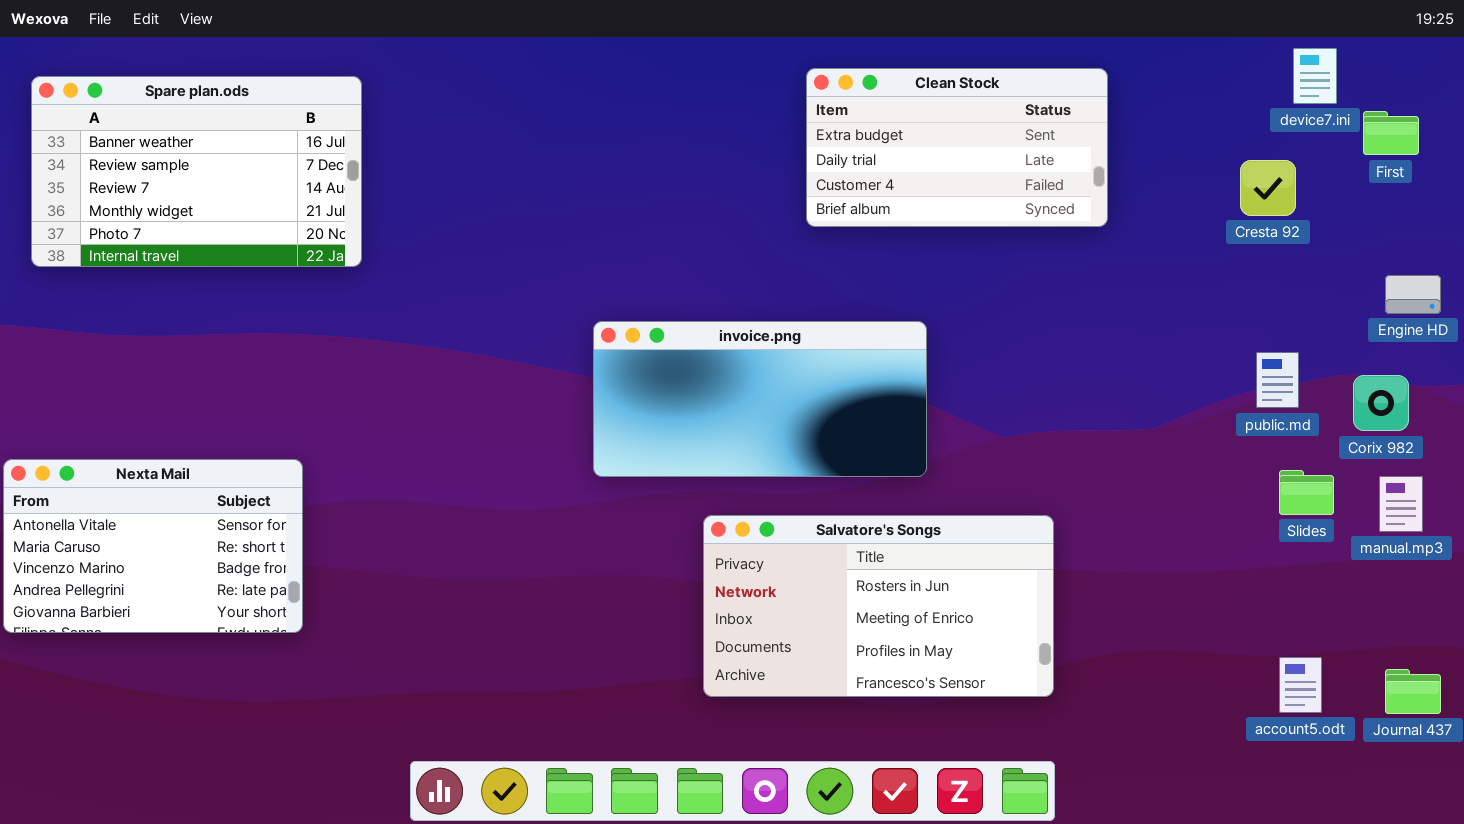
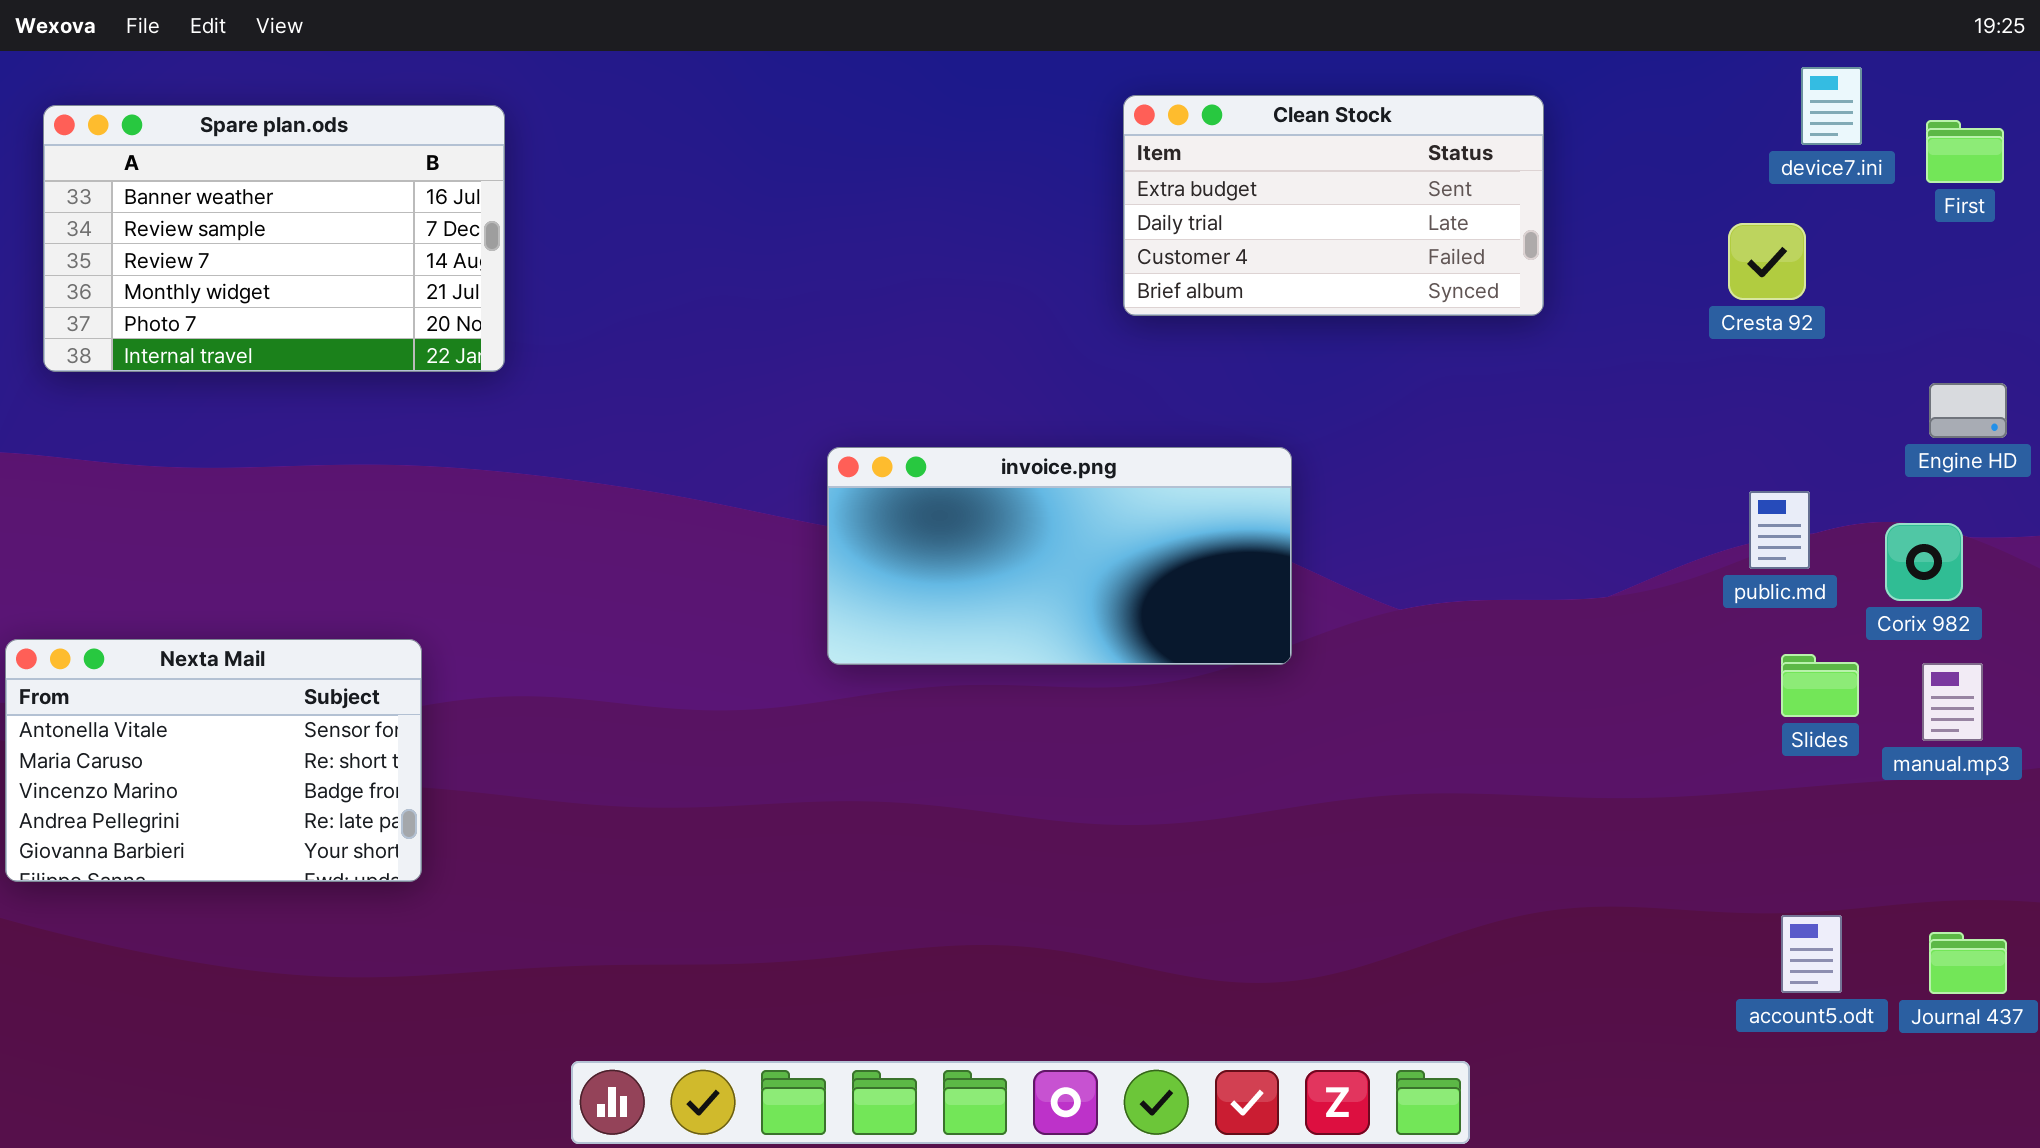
First: [1363,111,1419,155] -> [1926,120,2004,183], moved
Salvatore's Songs: [703,515,1054,697] -> none, closed

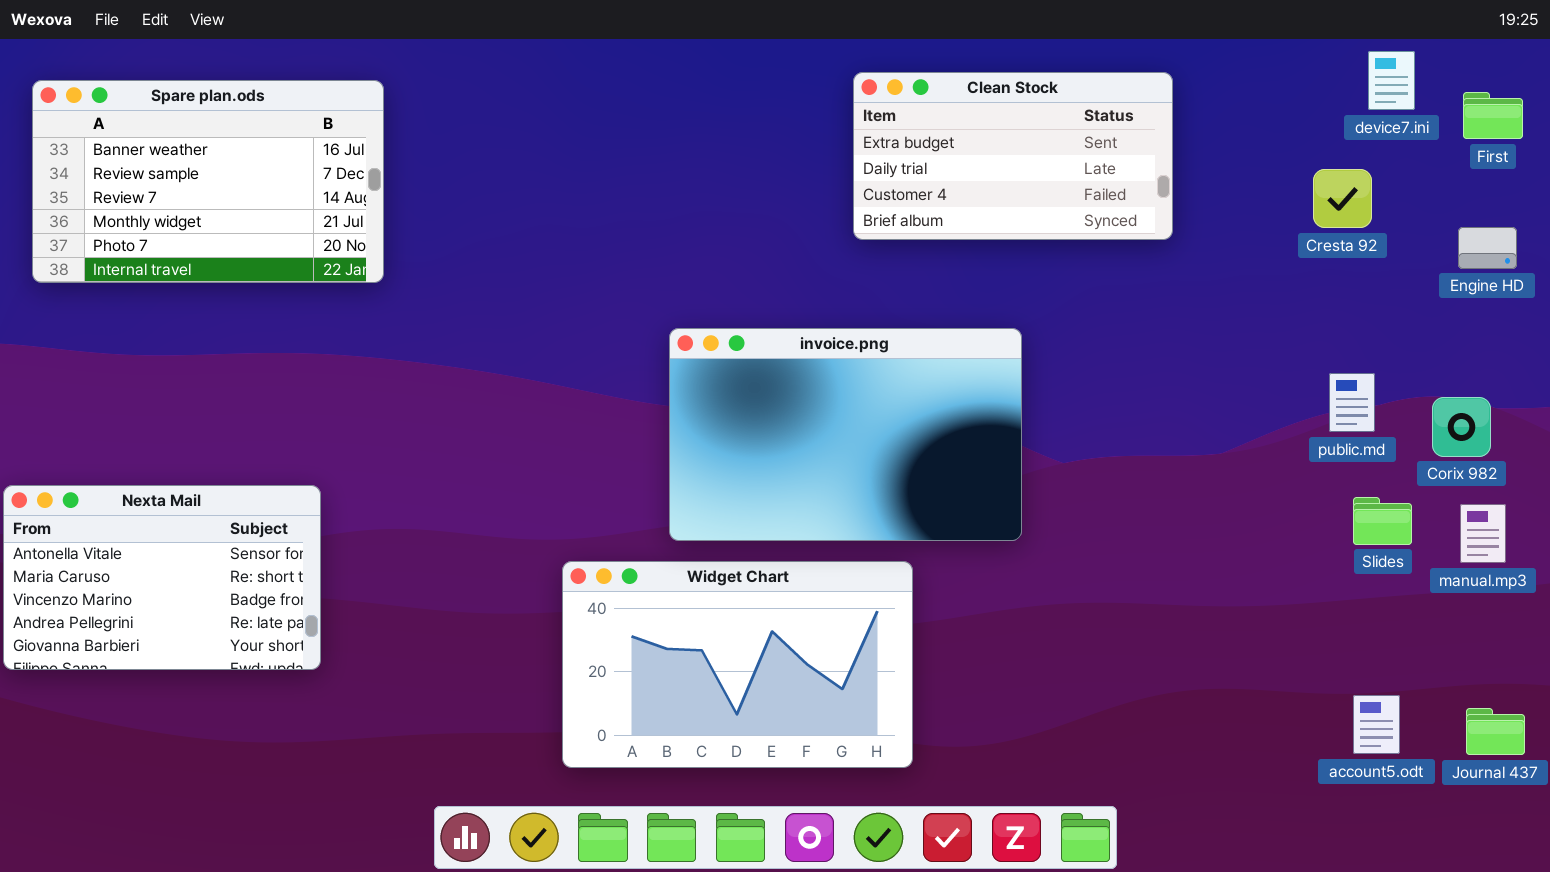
Engine HD: [1929,383,2007,438] -> [1458,227,1517,269], moved
invoice.png: [827,447,1292,665] -> [669,328,1022,541], moved, resized
Widget Chart: none -> [562,561,913,768], opened

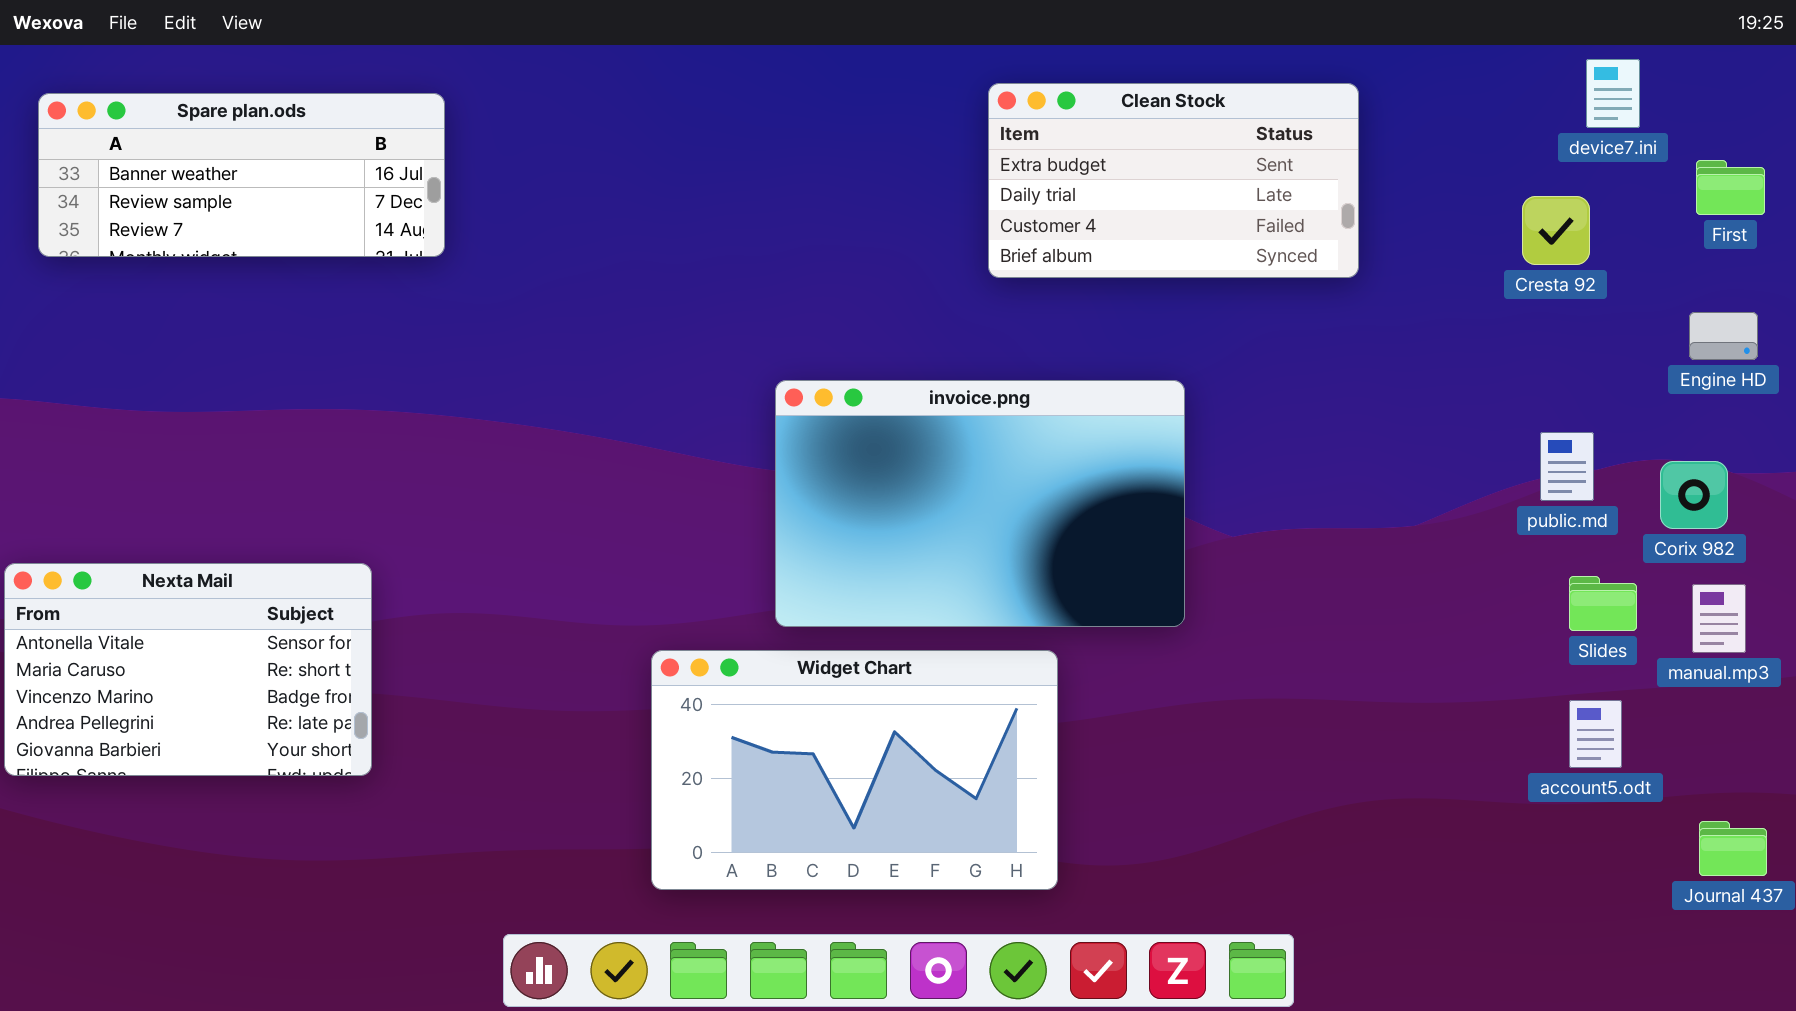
Spare plan.ods: [32,80,384,283] -> [38,93,445,257], resized
First: [1463,92,1523,139] -> [1696,160,1765,215], moved
Engine HD: [1458,227,1517,269] -> [1689,312,1758,360], moved
account5.odt: [1353,695,1400,754] -> [1569,700,1622,768], moved

